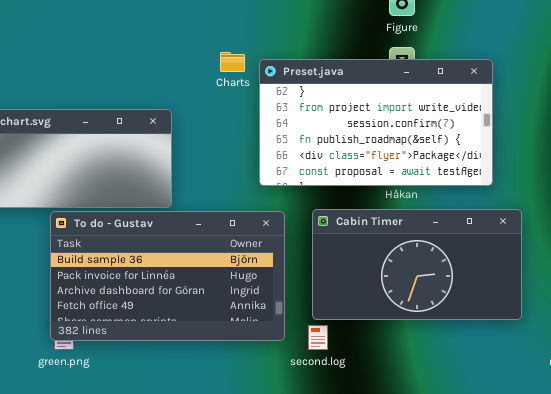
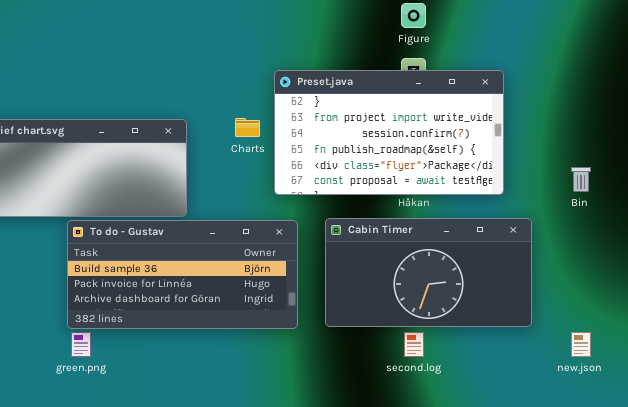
Charts: [220,52,245,72] -> [235,118,260,137], moved
To do - Gustav: [50,211,285,341] -> [67,220,298,329], resized
second.log: [308,325,328,350] -> [404,332,424,357], moved

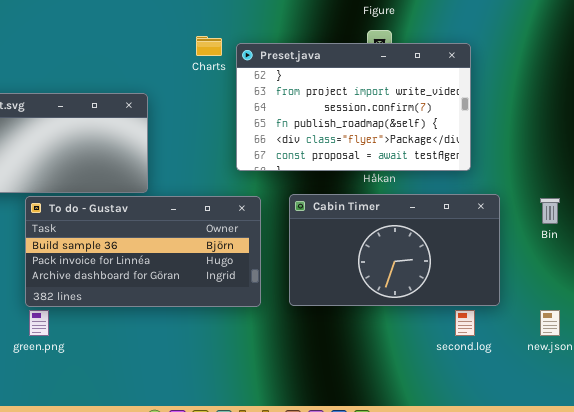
Charts: [235,118,260,137] -> [196,36,222,56], moved
Bin: [571,167,591,192] -> [540,198,560,224], moved
second.log: [404,332,424,357] -> [455,310,475,336], moved

